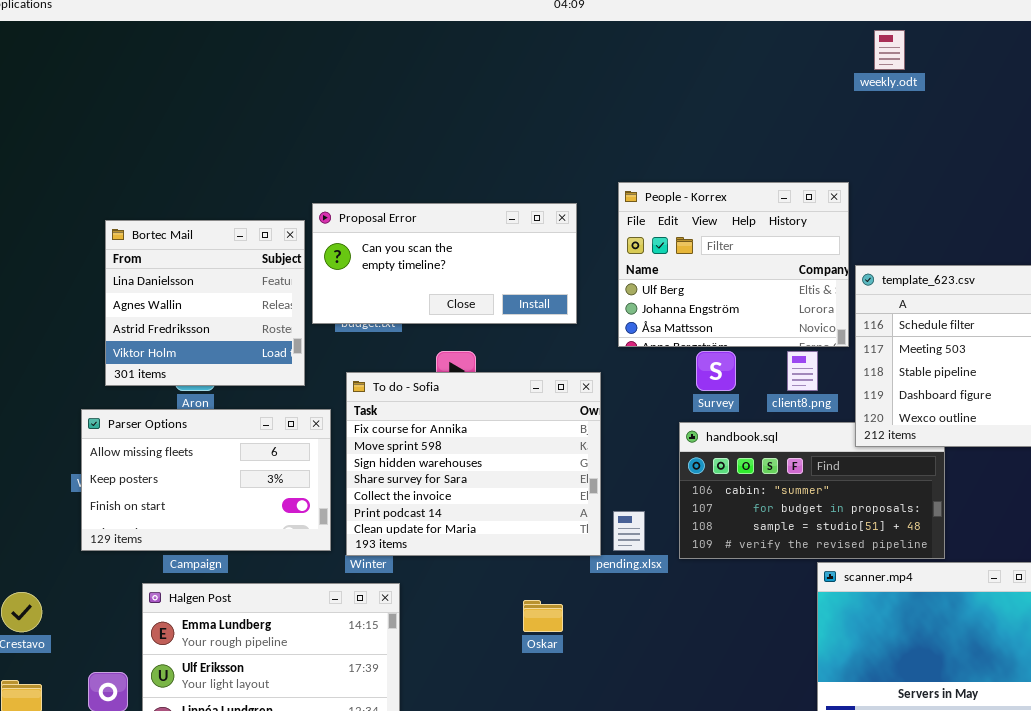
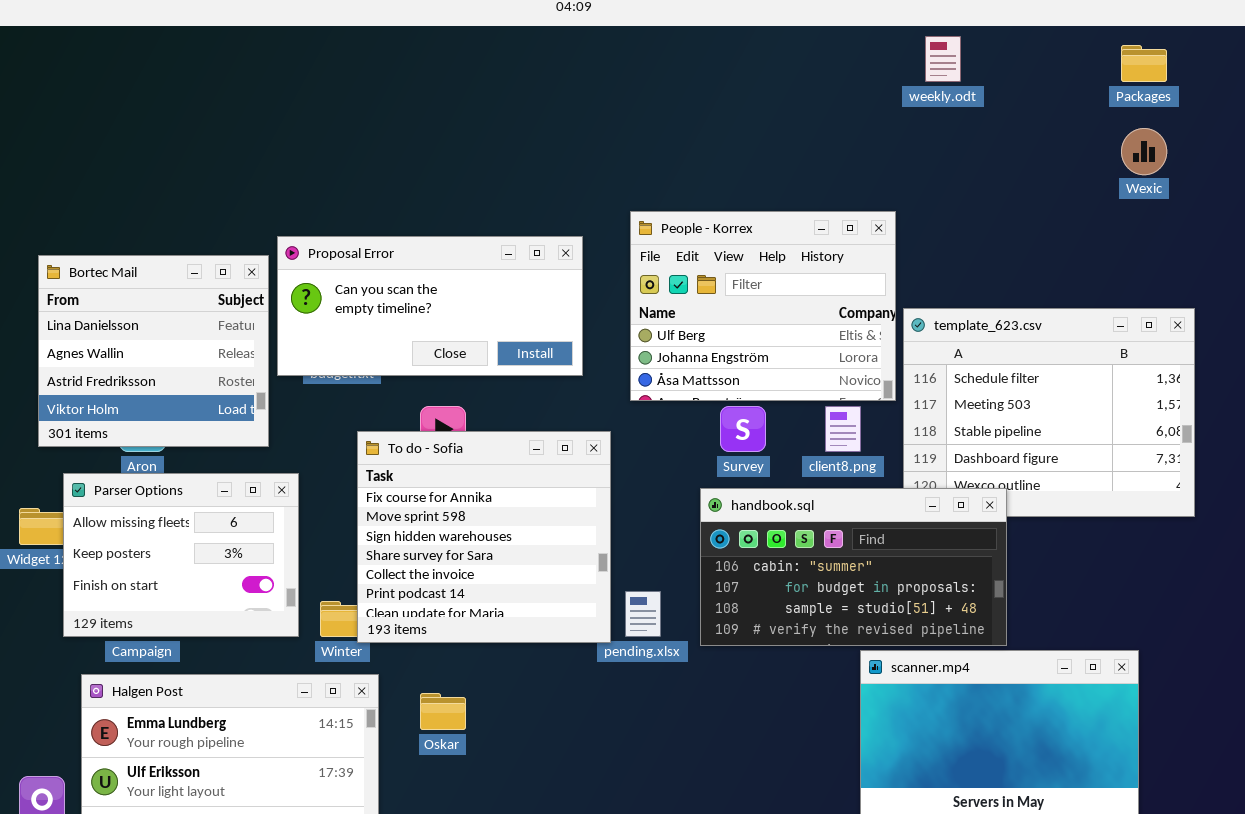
To do - Sofia: [346,372,601,556] -> [357,431,611,643], resized
Parser Options: [81,409,331,551] -> [63,473,299,637], resized
handbook.sql: [679,422,945,559] -> [700,488,1007,646], raised
Oskar: [523,600,563,632] -> [420,693,466,730], moved

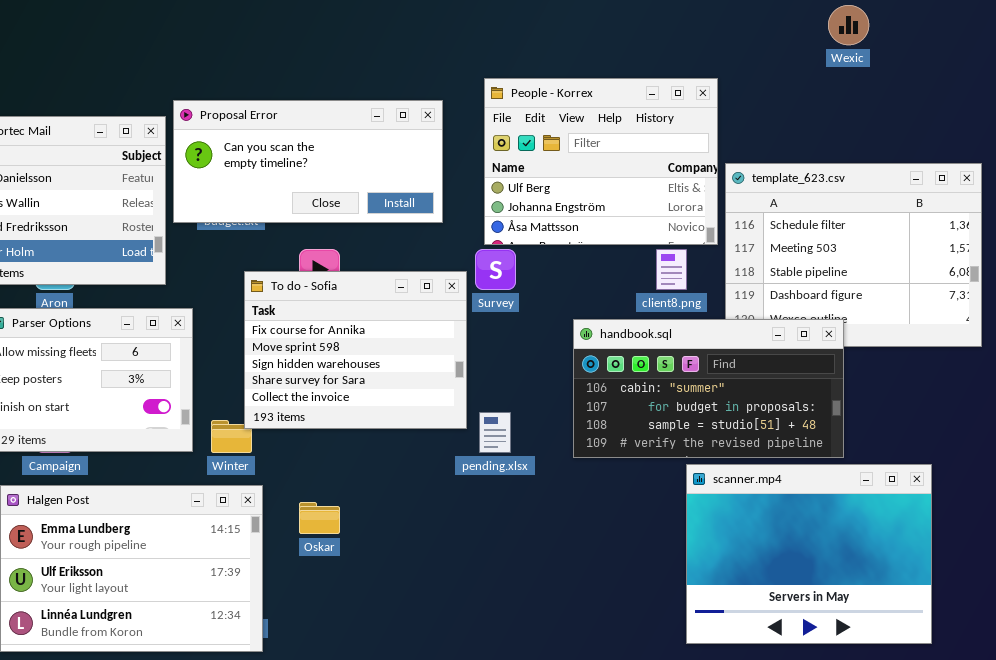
Wexic: [1121,128,1167,175] -> [828,5,869,45], moved
Survey: [720,406,766,452] -> [475,249,516,290], moved
To do - Sofia: [357,431,611,643] -> [244,271,467,429], resized
handbook.sql: [700,488,1007,646] -> [573,319,844,458], moved

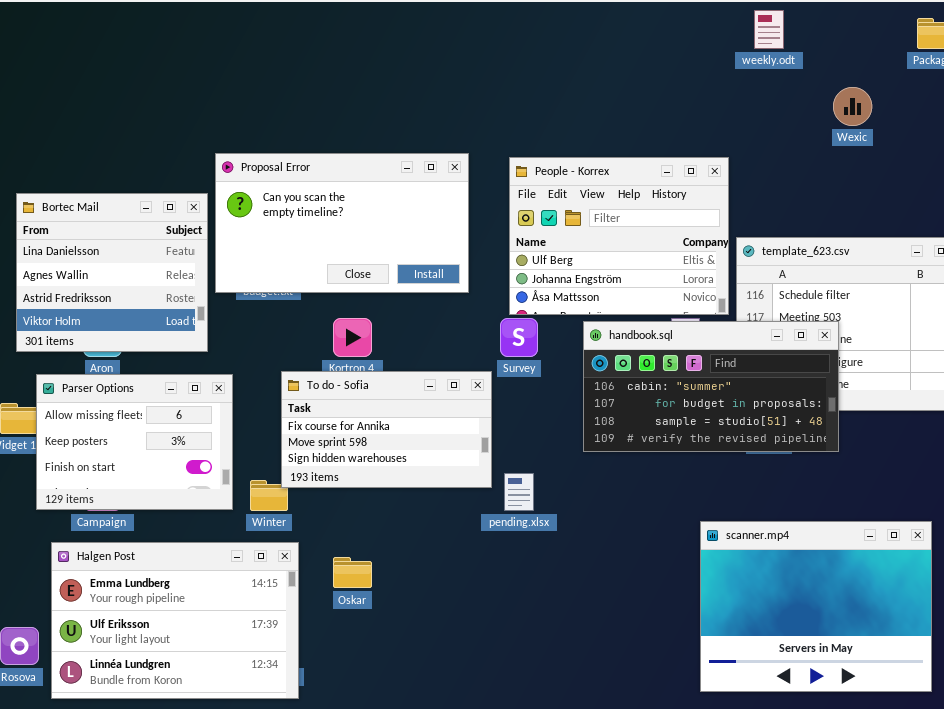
Proposal Error: [173,100,443,223] -> [215,153,469,293], resized
To do - Sofia: [244,271,467,429] -> [281,371,492,488], resized
handbook.sql: [573,319,844,458] -> [583,321,839,452], moved

